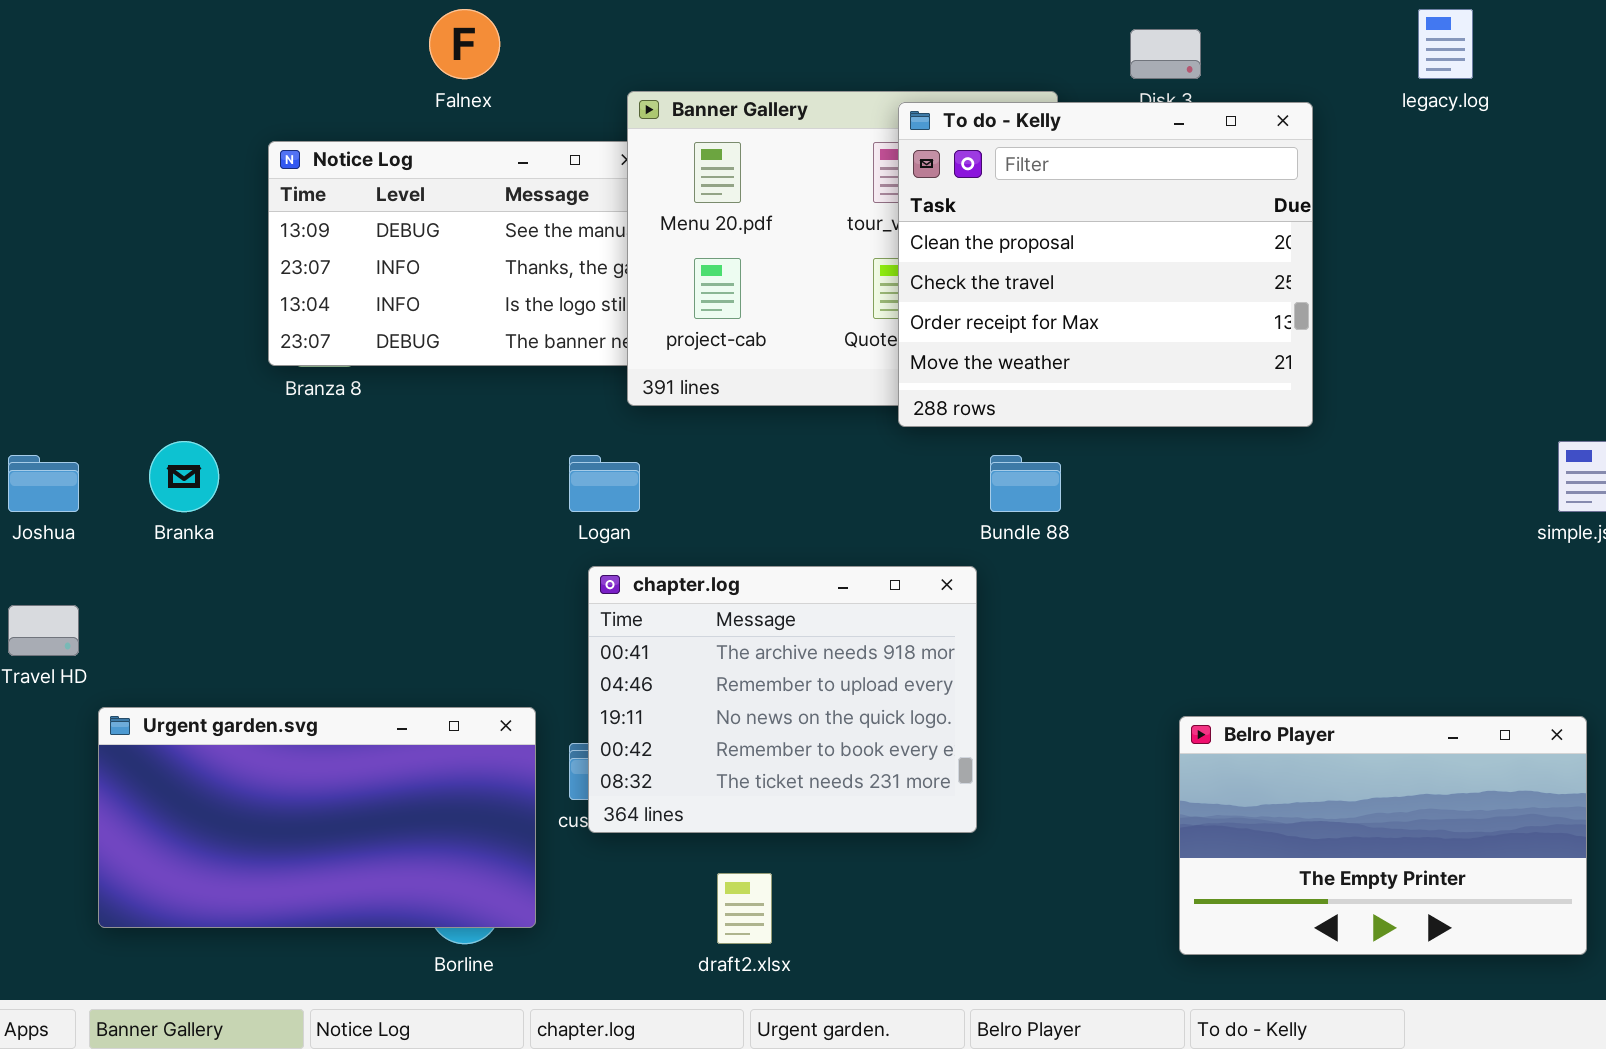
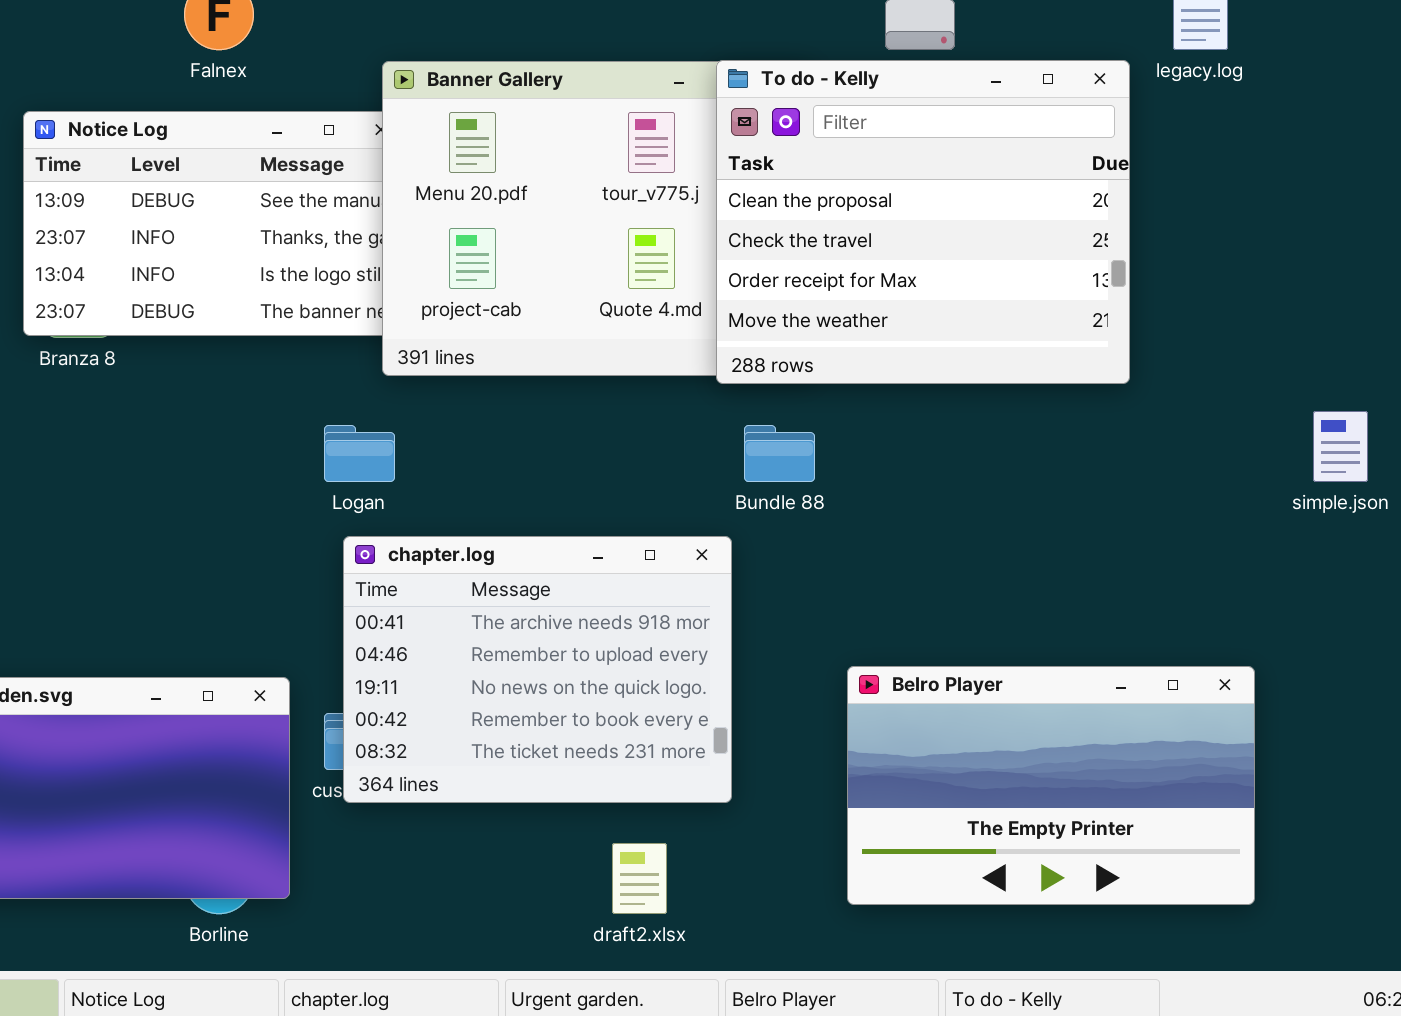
To do - Kelly: [898,102,1313,427] -> [716,60,1130,384], moved
Belro Player: [1179,716,1587,955] -> [847,666,1255,905], moved
draft2.xlsx: [717,873,772,944] -> [612,843,667,914], moved

